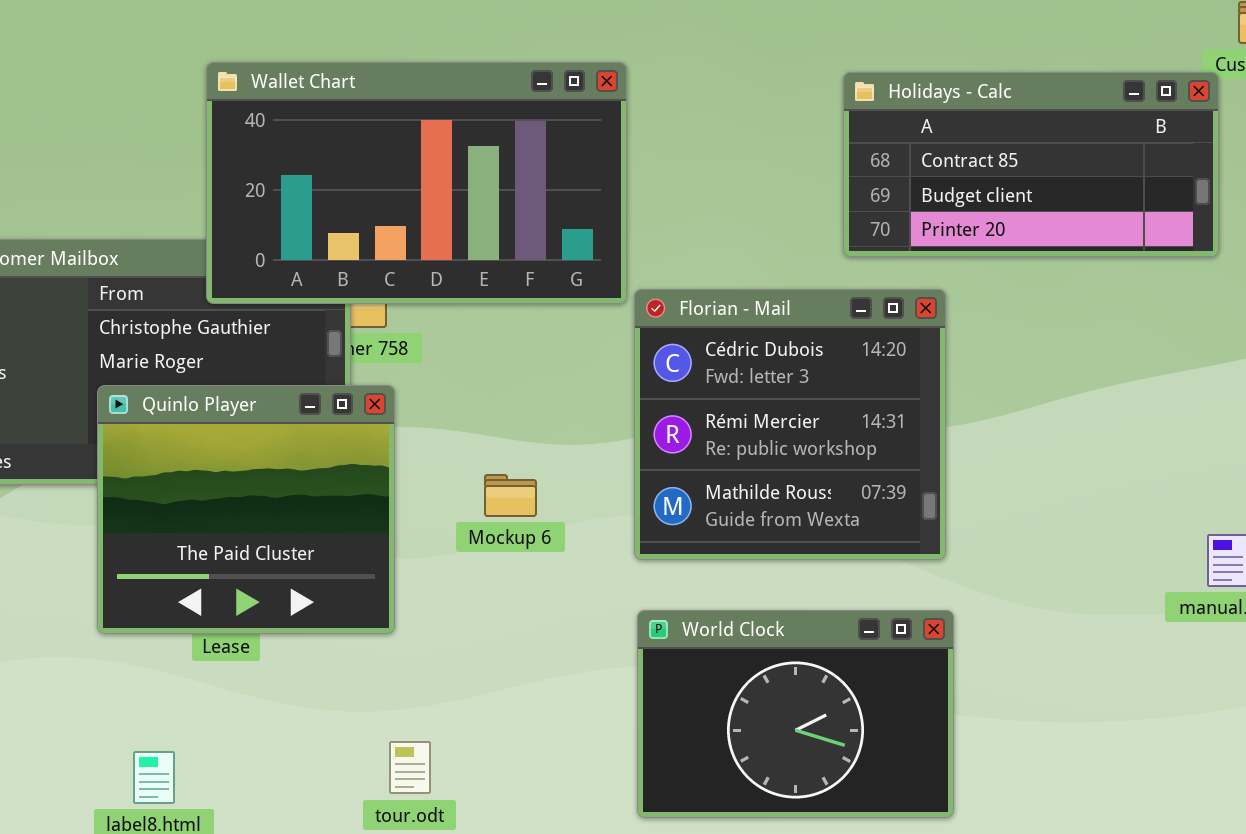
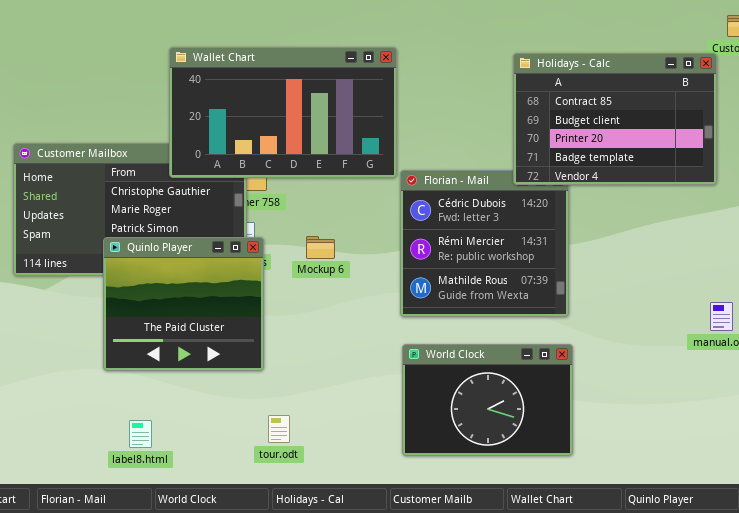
Holidays - Calc: [843,72,1219,257] -> [513,53,717,185], resized
Quinlo Player: [97,385,395,634] -> [103,237,264,371], moved
Mockup 6: [484,474,537,517] -> [306,236,335,259], moved

